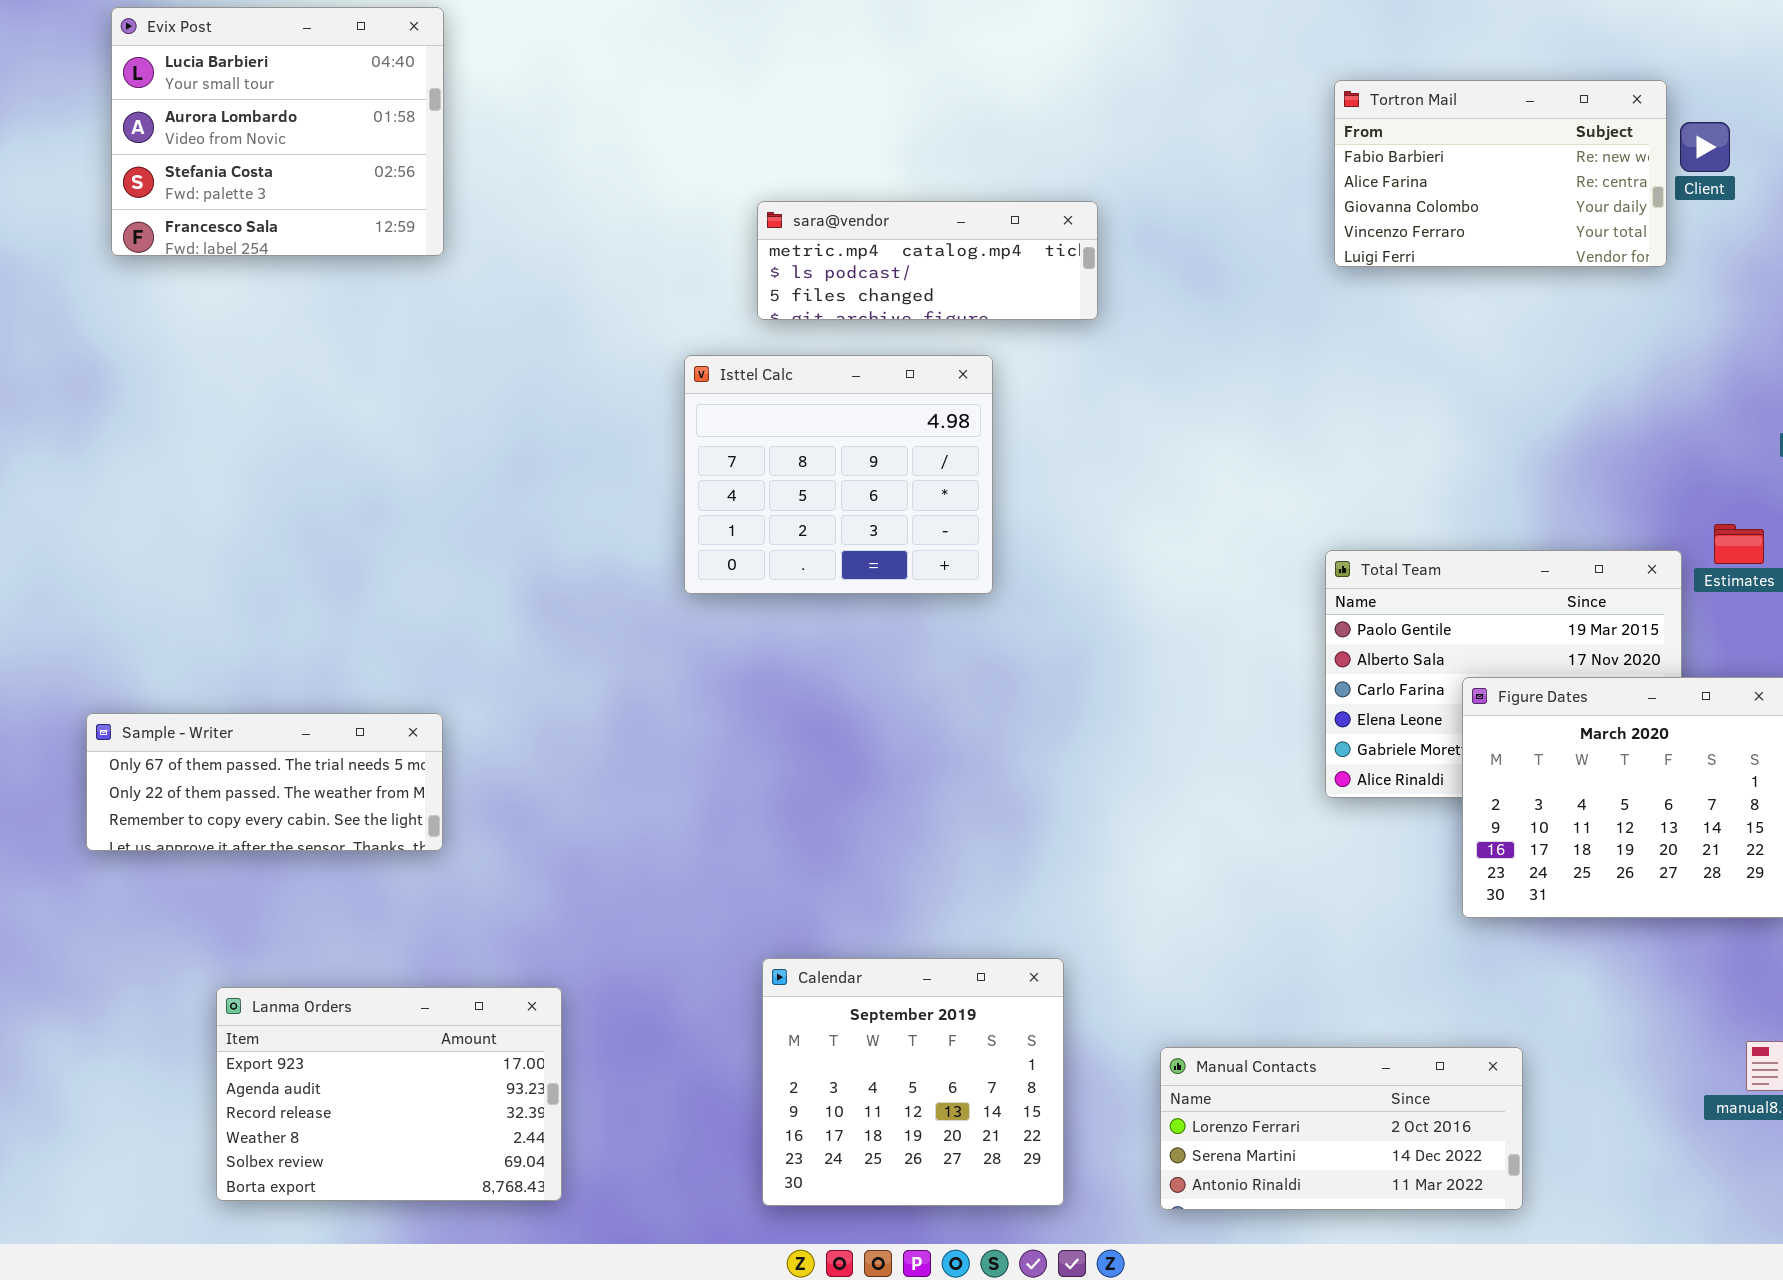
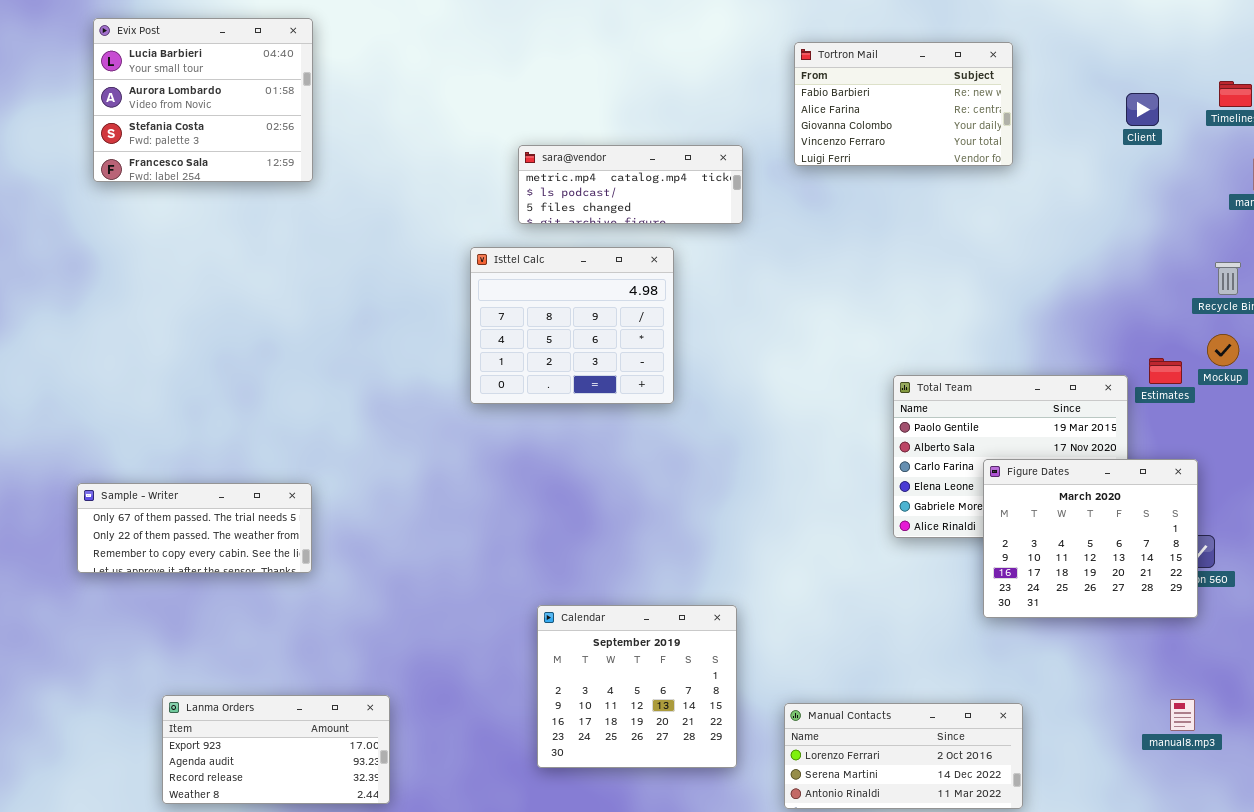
Tortron Mail: [1334,80,1667,267] -> [794,42,1013,166], moved
Calendar: [762,958,1064,1206] -> [537,605,737,768], moved
Lanma Orders: [216,987,562,1201] -> [162,695,390,804], resized

